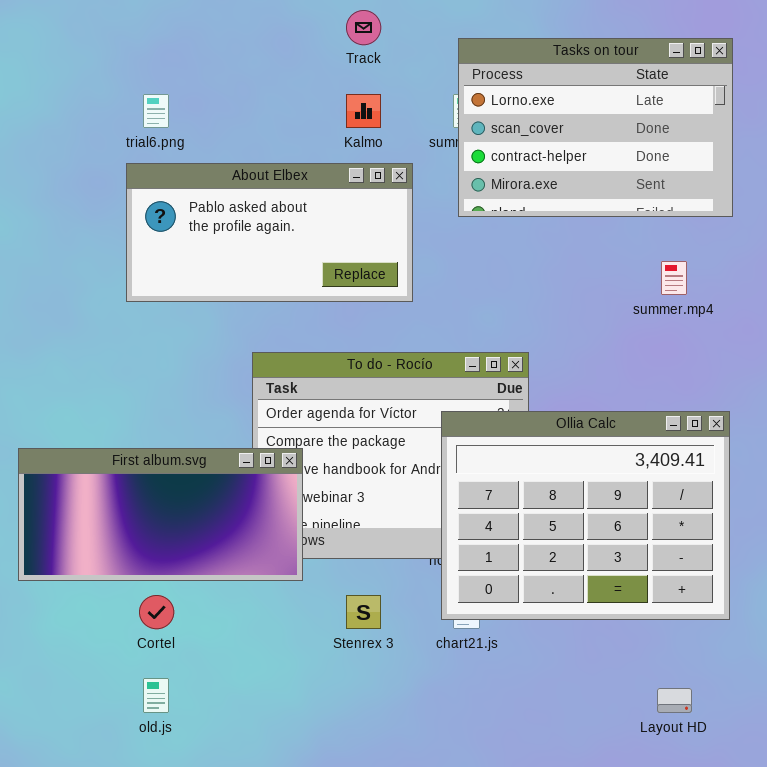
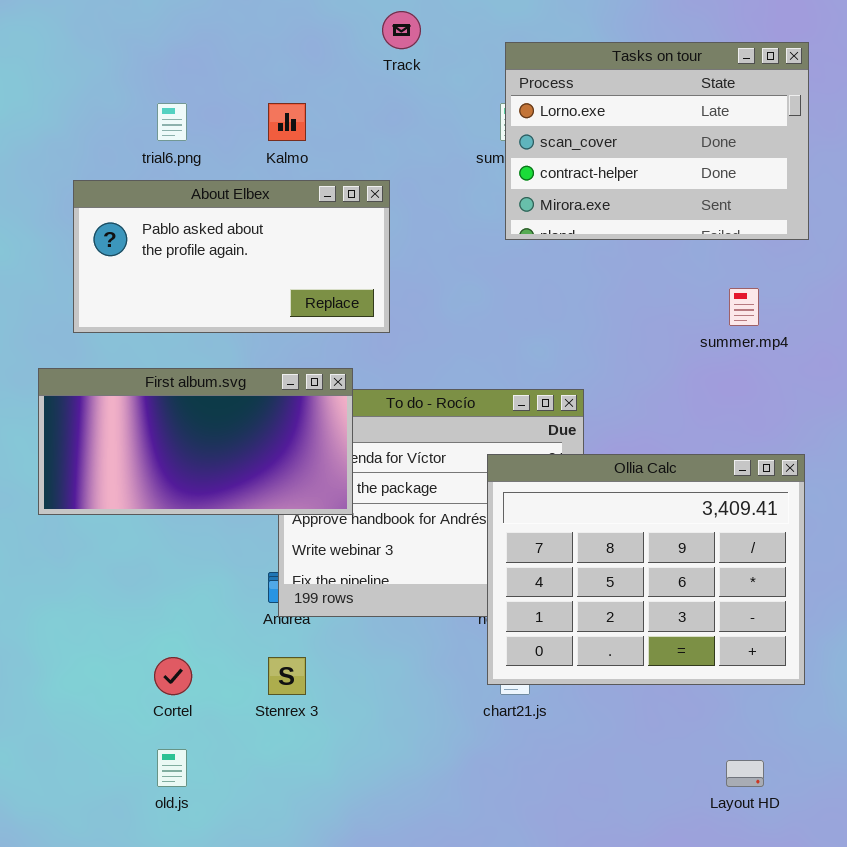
Kalmo: [346,94,381,128] -> [268,103,306,141], moved
About Elbex: [126,163,413,302] -> [73,180,390,333], moved
First album.svg: [18,448,303,581] -> [38,368,353,515], moved
Stenrex 3: [346,595,381,629] -> [268,657,306,695], moved

